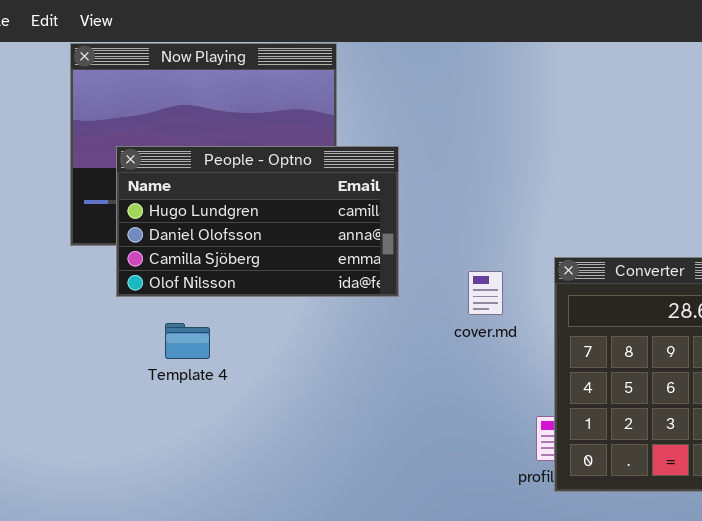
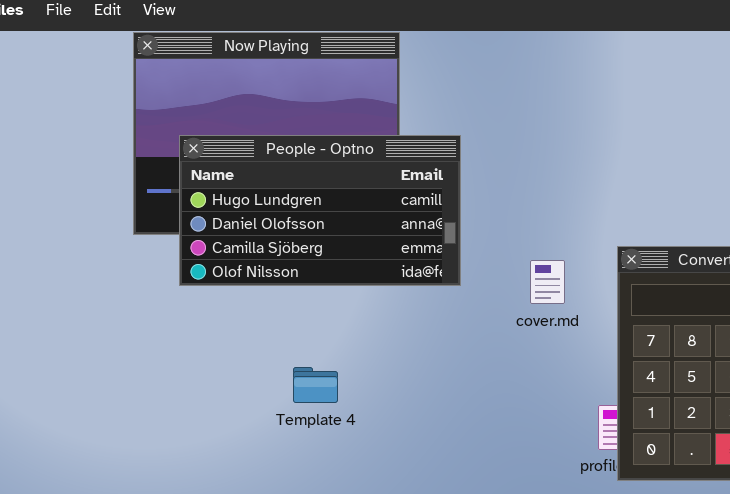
Template 4: [165,323,210,359] -> [293,367,338,403], moved

